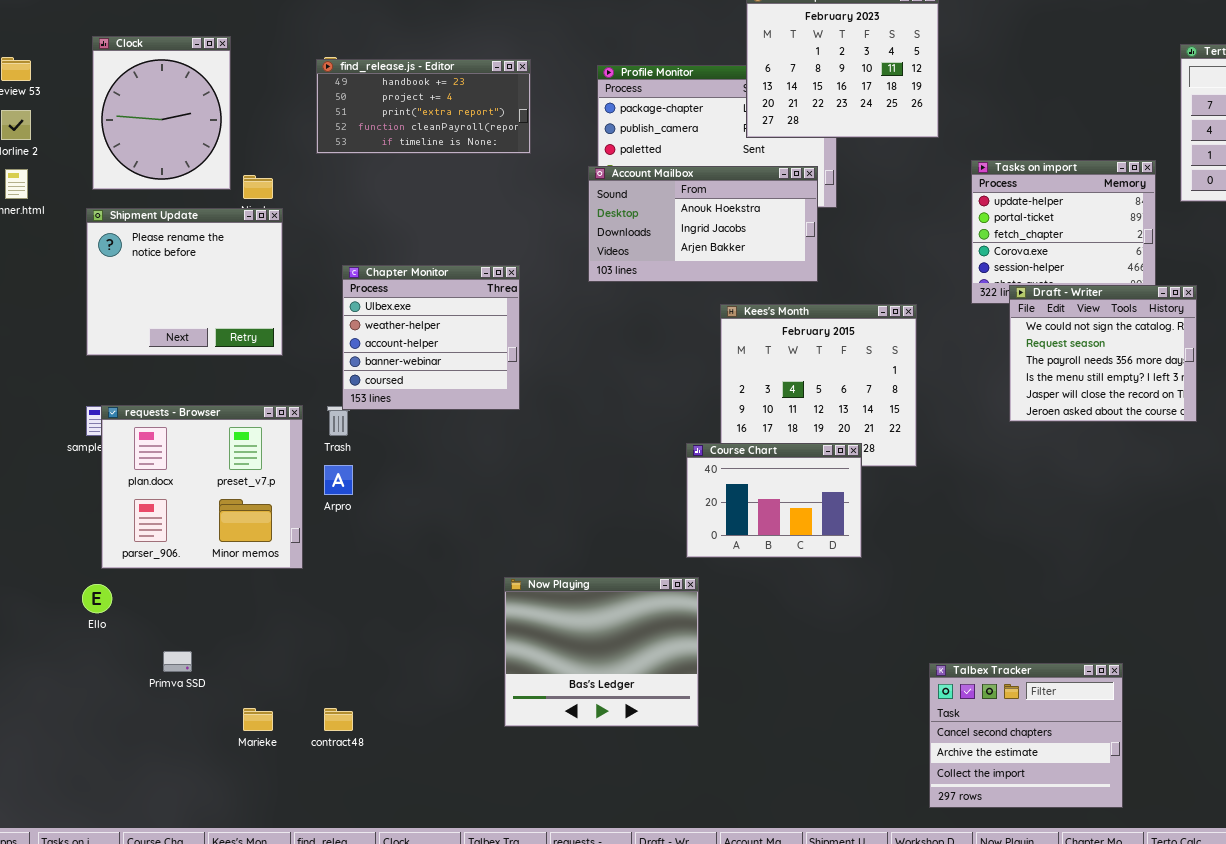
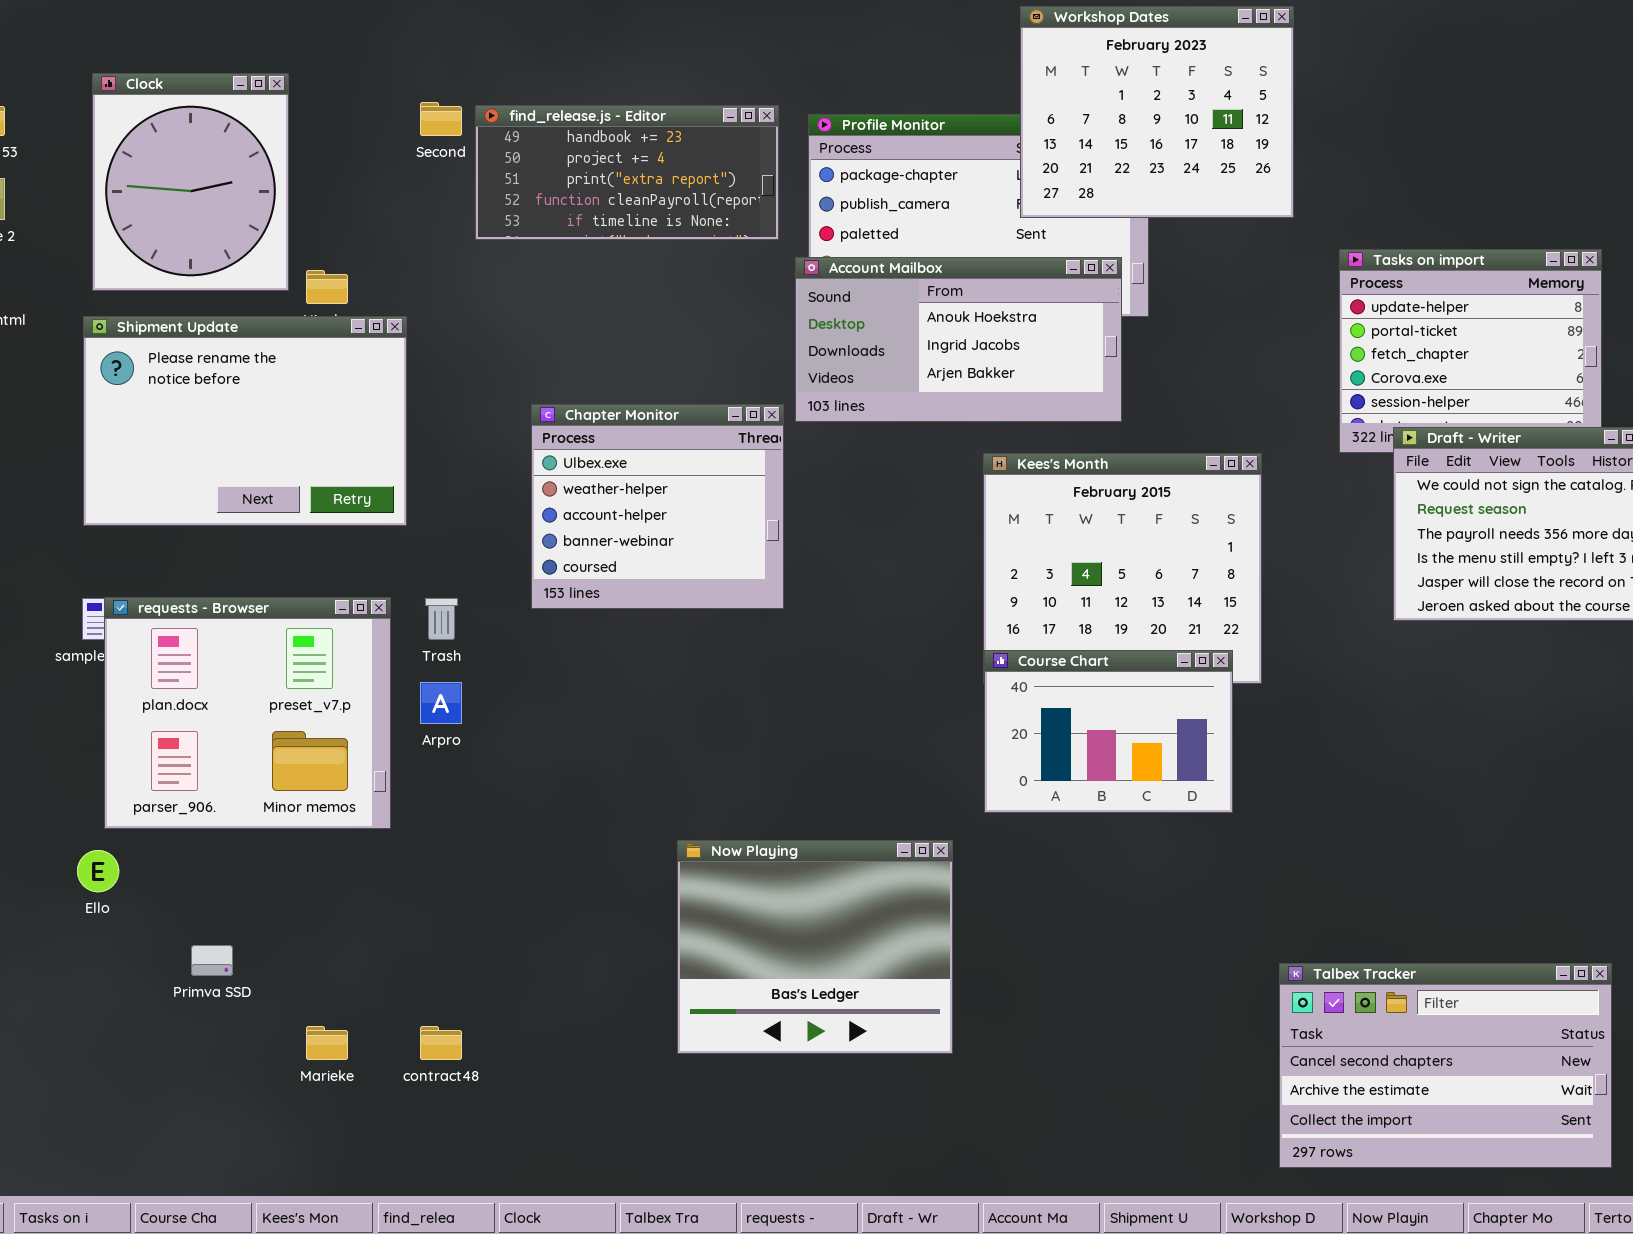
find_release.js - Editor: [316,59,531,154] -> [475,105,779,240], moved
Shipment Update: [86,208,283,356] -> [83,316,407,526], resized
Chapter Monitor: [342,265,520,410] -> [531,404,784,609], moved
Course Chart: [686,443,862,558] -> [984,650,1233,813], moved
Talbex Tracker: [929,663,1123,808] -> [1279,963,1612,1168], resized

